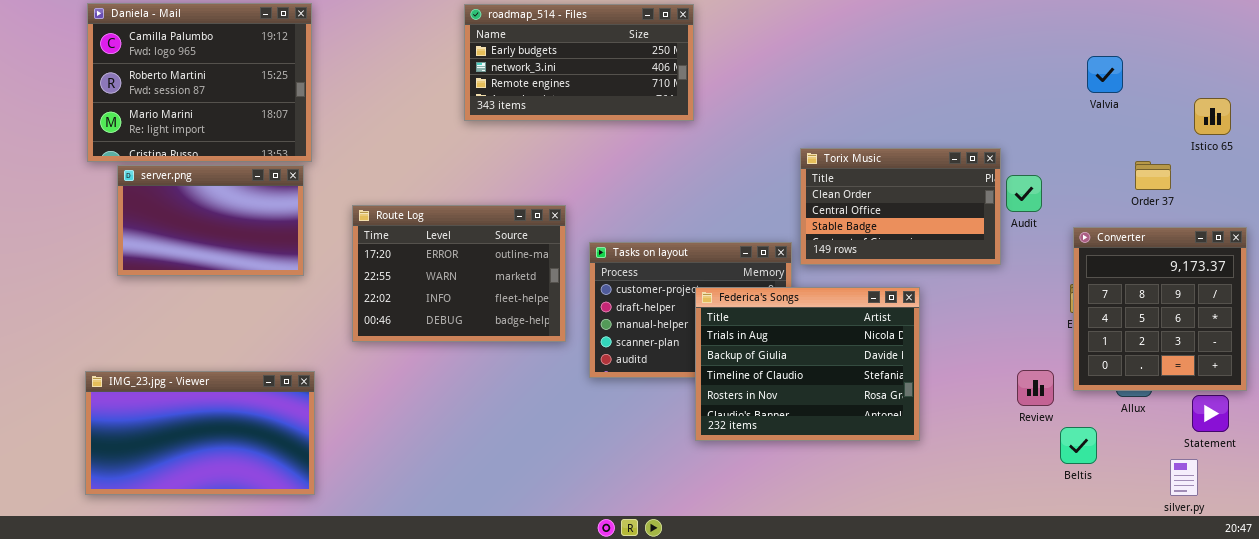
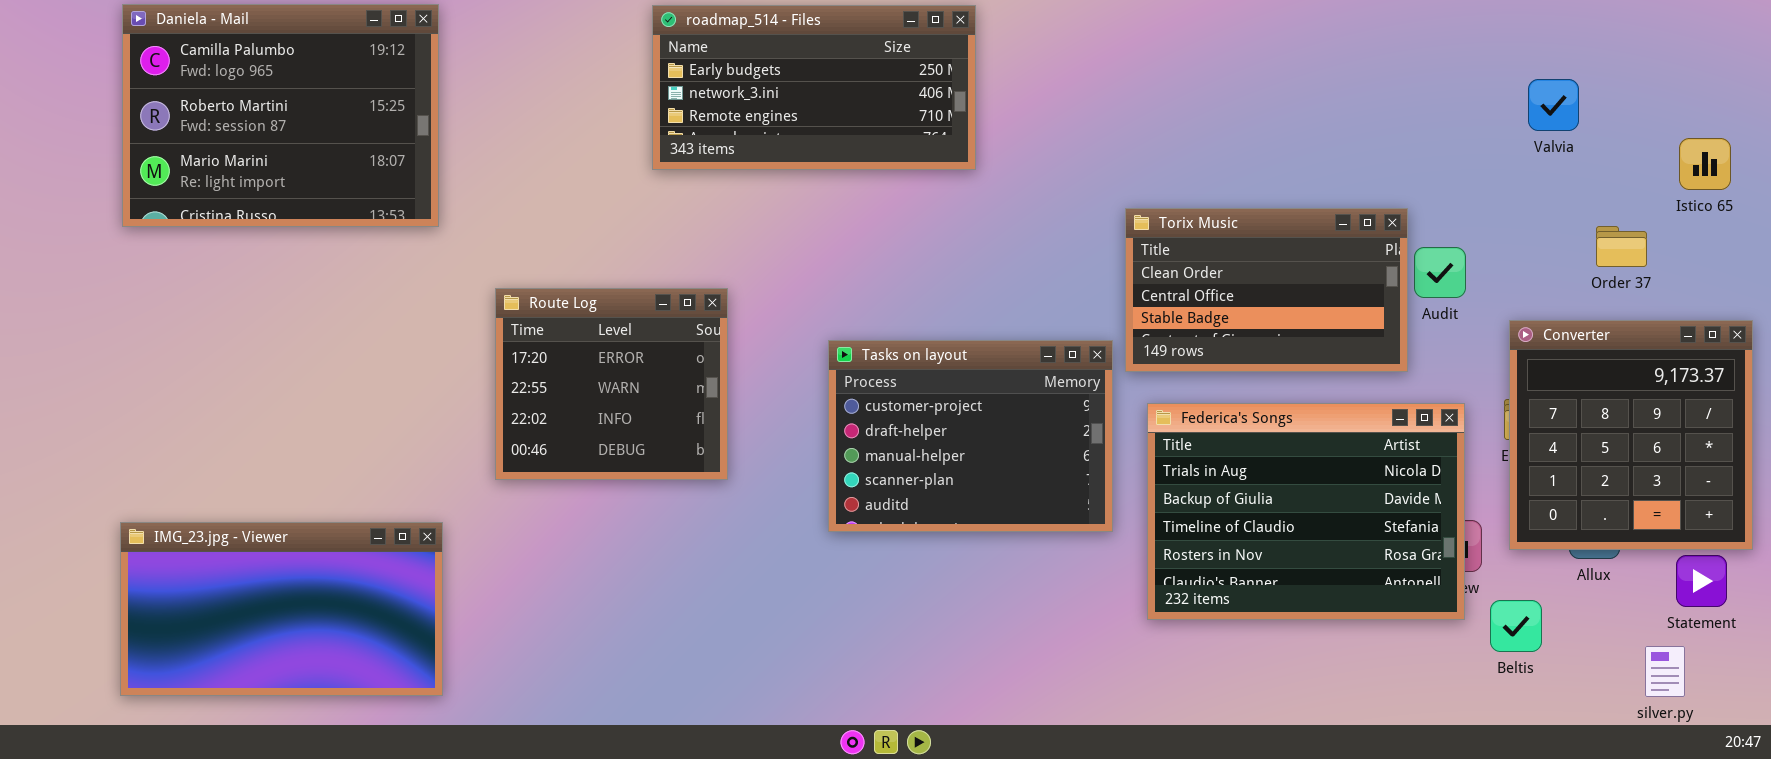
server.png: [117,165,304,276] -> none, closed
Route Log: [352,205,566,342] -> [495,288,728,480], resized
Federica's Songs: [695,287,920,441] -> [1147,403,1465,620], moved

